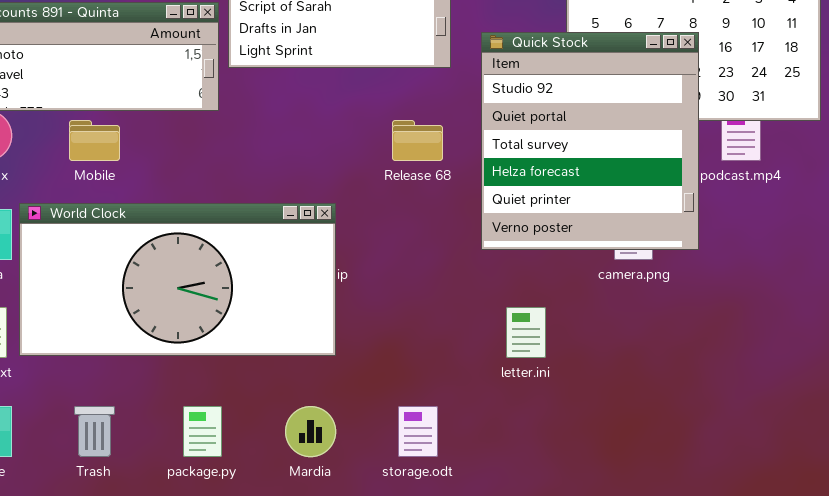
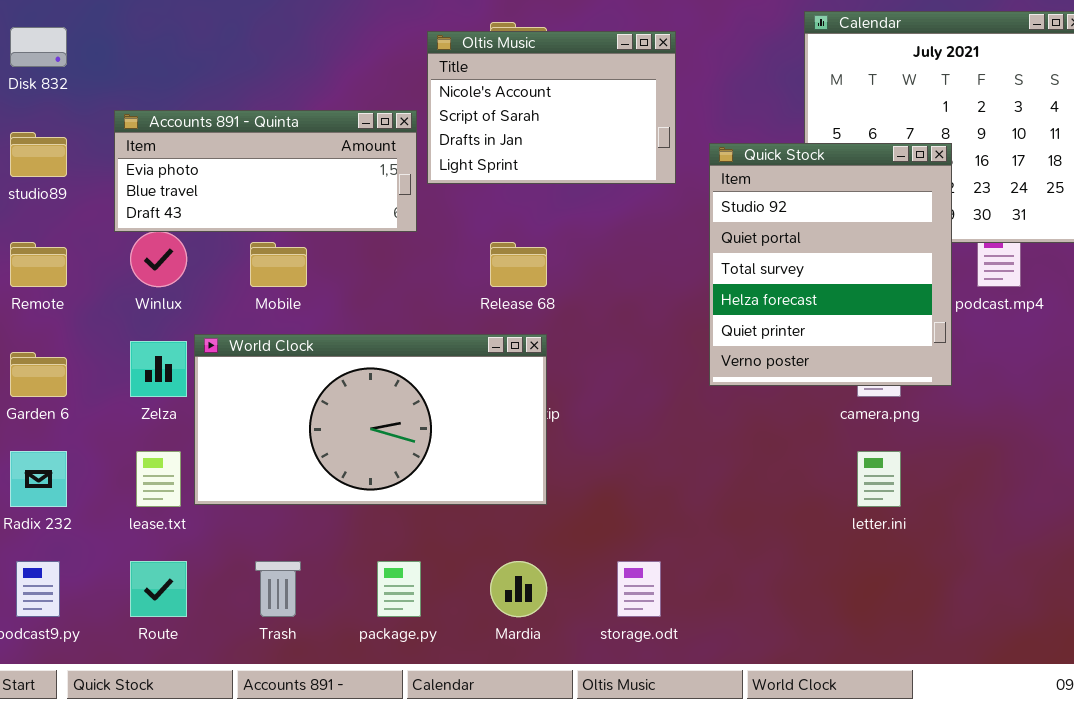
Release 68: [392,120,443,161] -> [490,242,547,287], moved
letter.ini: [506,307,546,358] -> [857,451,901,507], moved

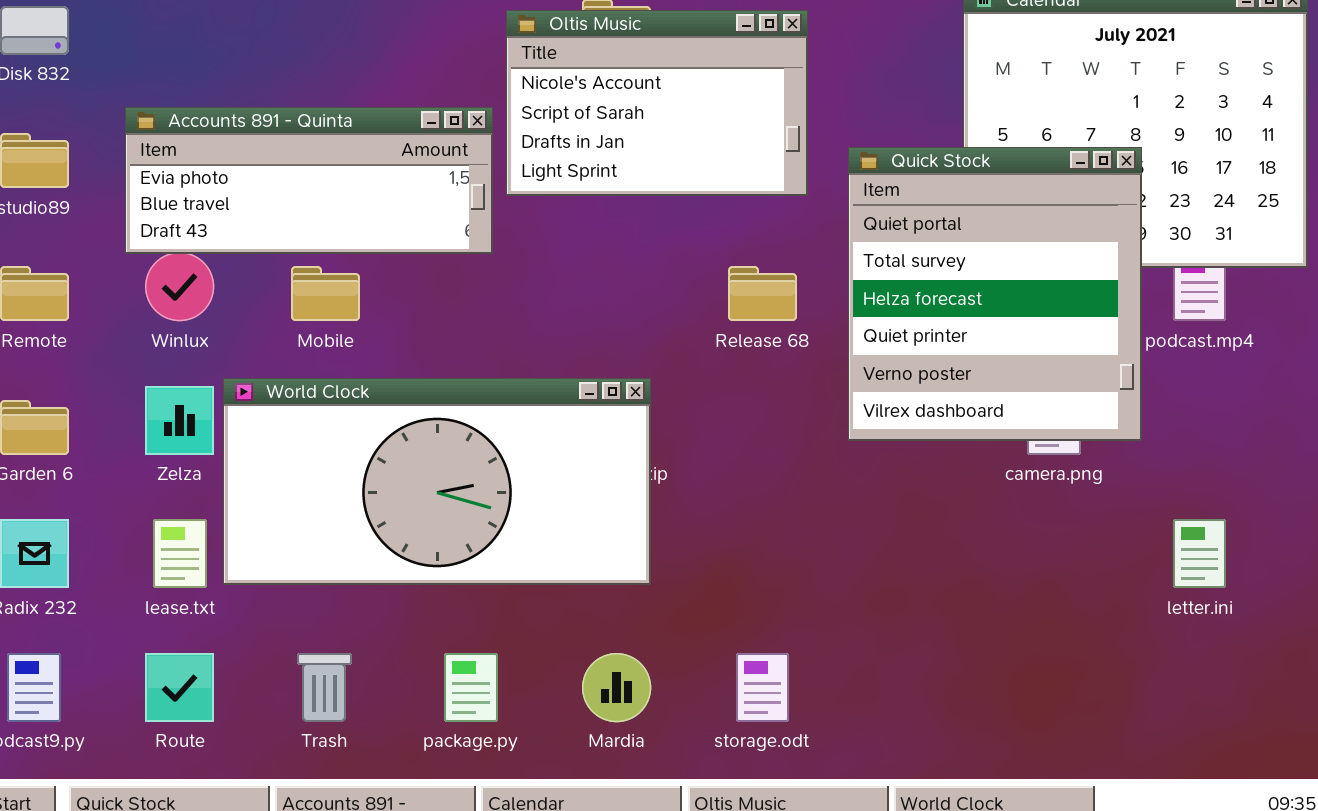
Quick Stock: [709,143,952,386] -> [848,147,1142,441], scrolled down 1 row
Release 68: [490,242,547,287] -> [728,266,797,321], moved
letter.ini: [857,451,901,507] -> [1173,519,1226,588], moved

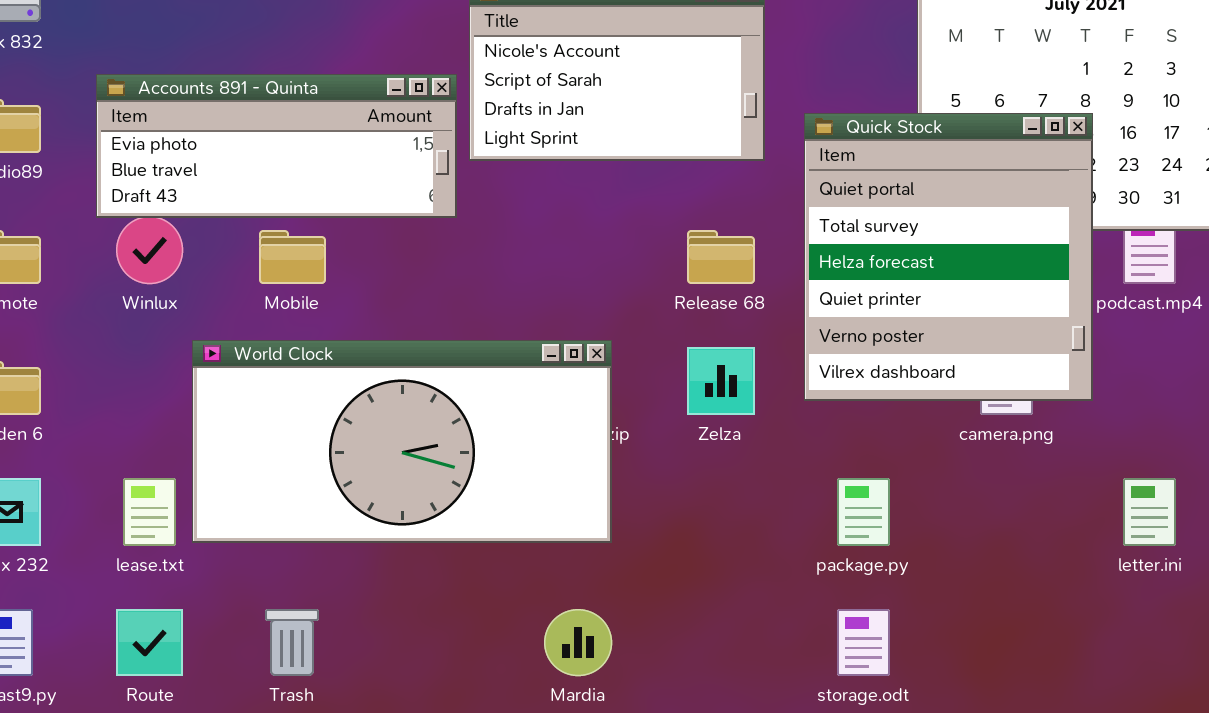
Zelza: [145,386,214,455] -> [687,347,755,415], moved
package.py: [444,653,498,722] -> [837,478,890,546], moved
storage.odt: [736,653,789,722] -> [837,609,890,676], moved

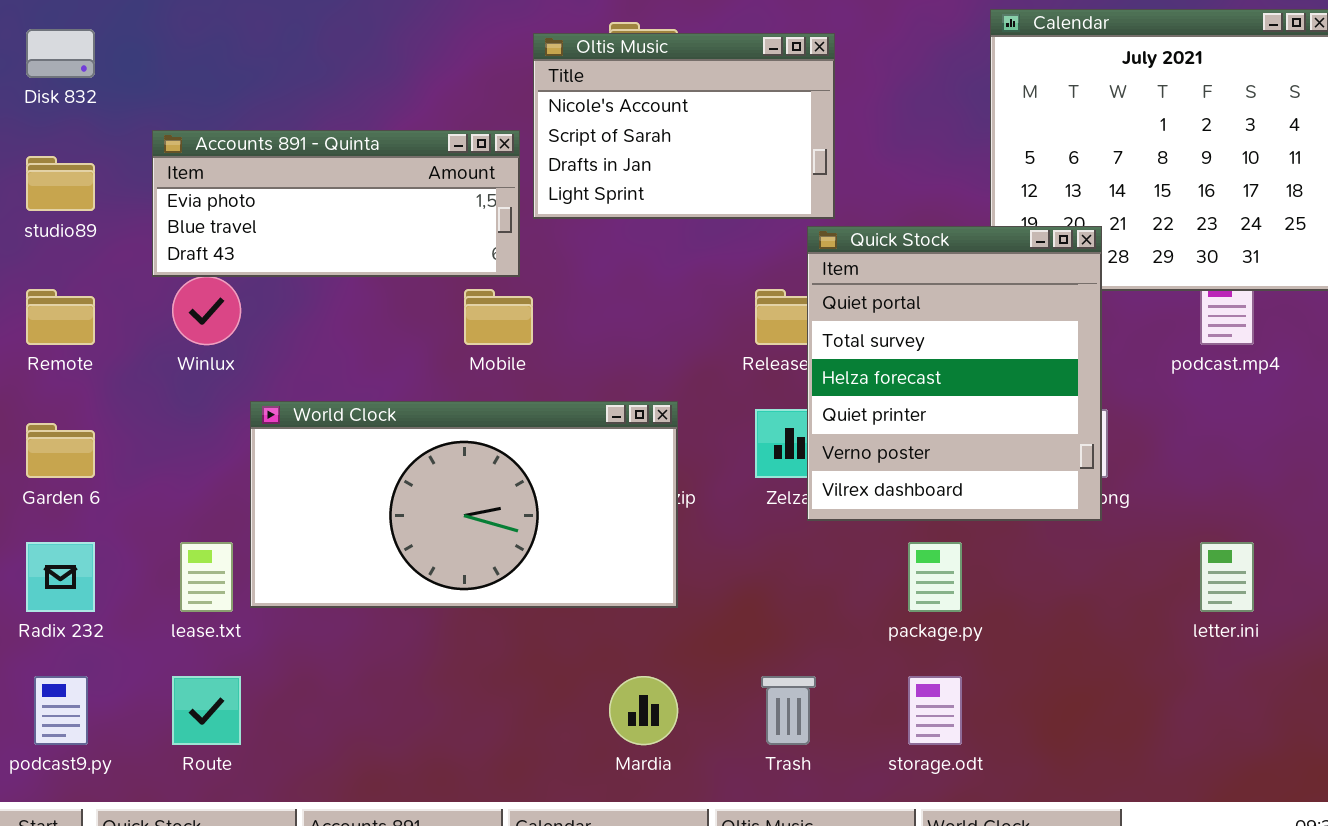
Quick Stock: [804,113,1093,401] -> [807,226,1102,521], moved
Mobile: [259,230,326,284] -> [464,289,533,345], moved
Trash: [265,609,319,676] -> [761,676,816,745], moved

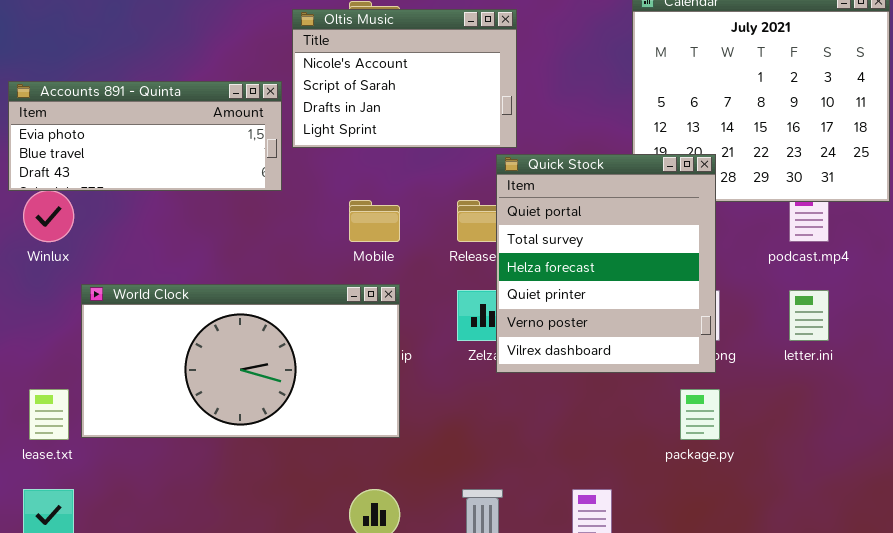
Mobile: [464,289,533,345] -> [349,200,400,242], moved
package.py: [908,542,962,612] -> [680,389,720,440], moved
letter.ini: [1200,542,1254,612] -> [789,290,829,341], moved

